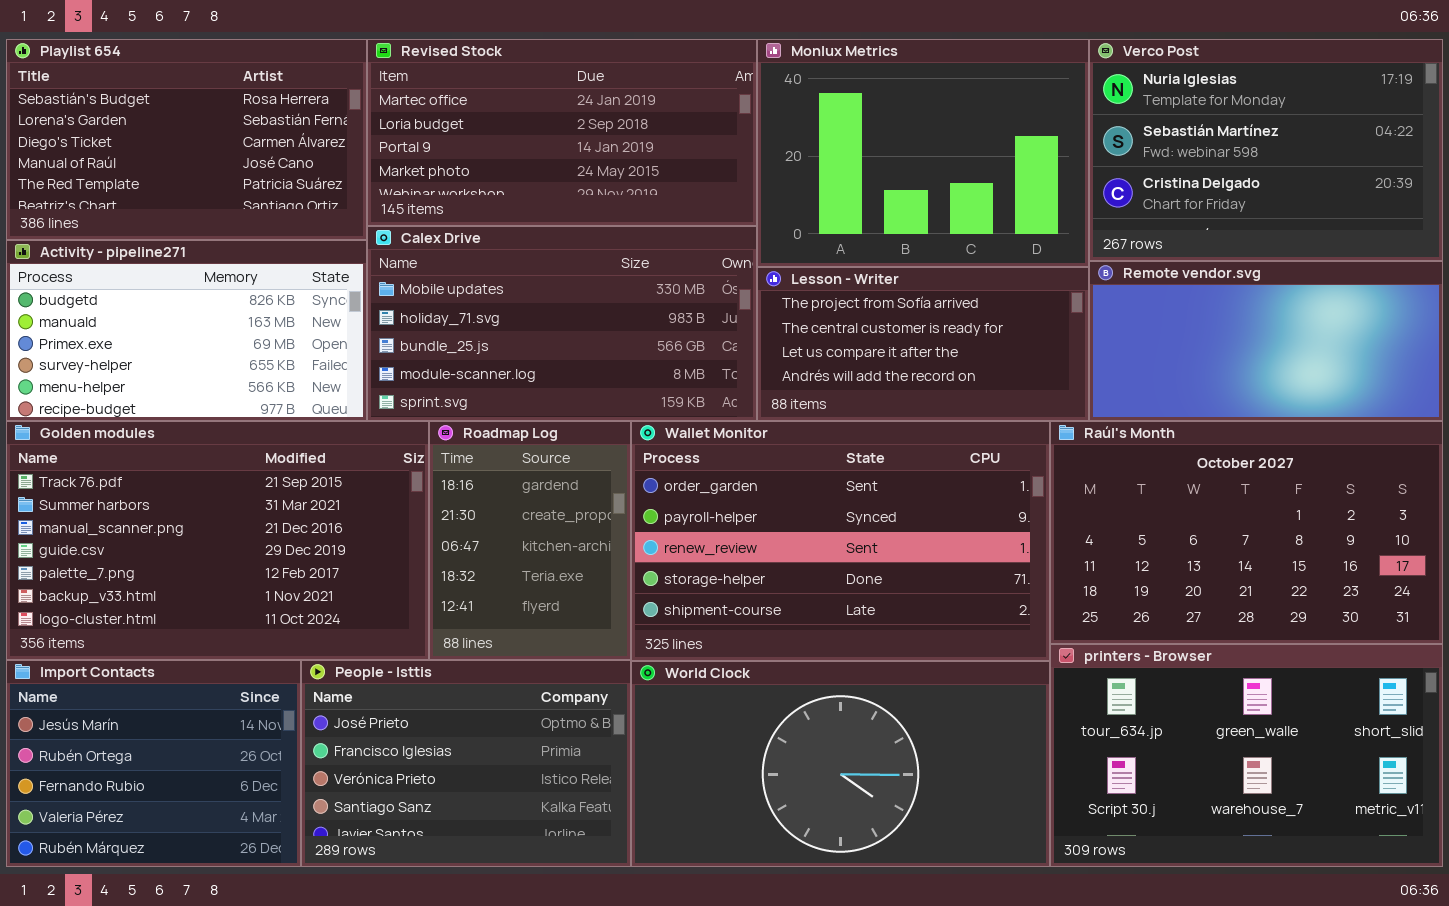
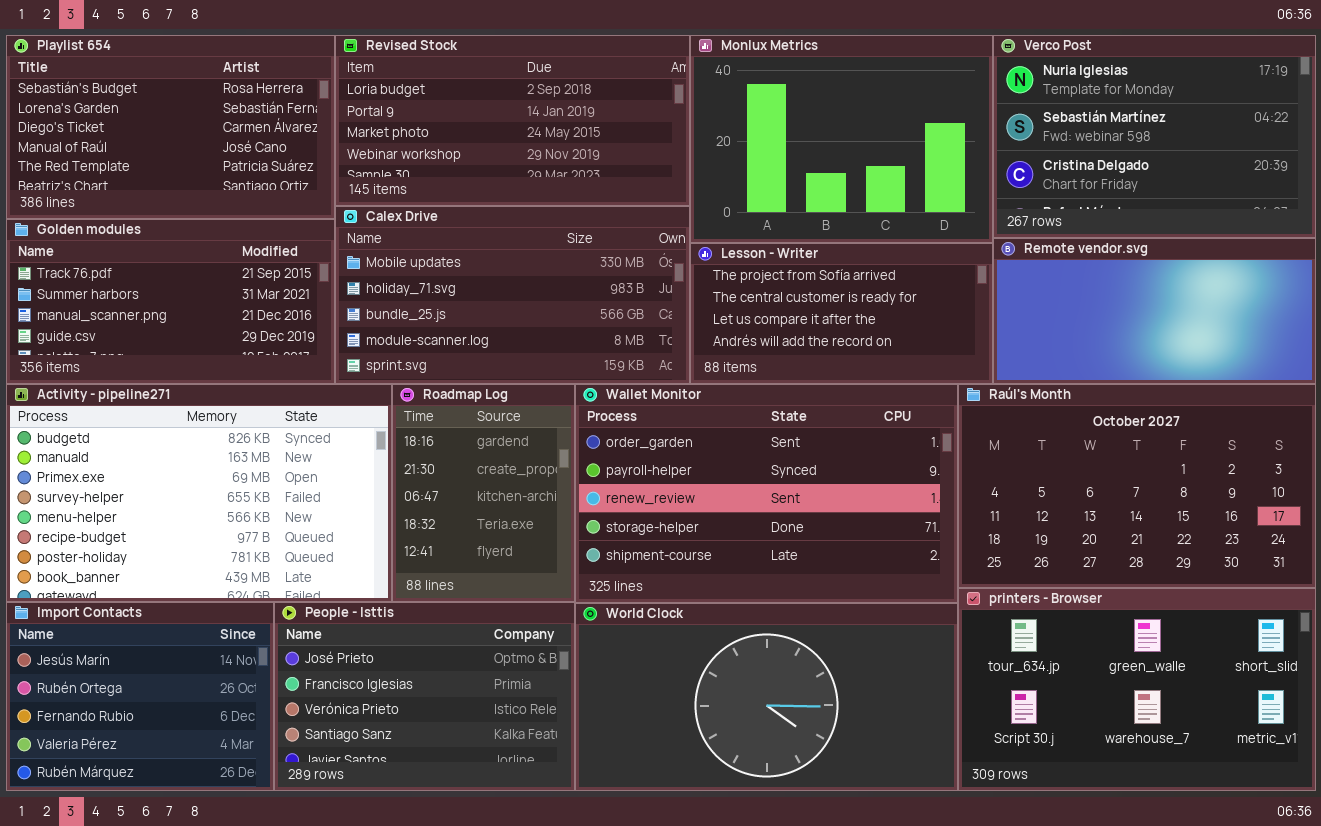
Revised Stock: [367,39,757,226] -> [335,35,690,206], scrolled down 1 row
Activity - pipeline271: [6,240,367,421] -> [6,384,392,602], moved, resized
Golden modules: [6,421,429,660] -> [6,219,335,384], moved, resized

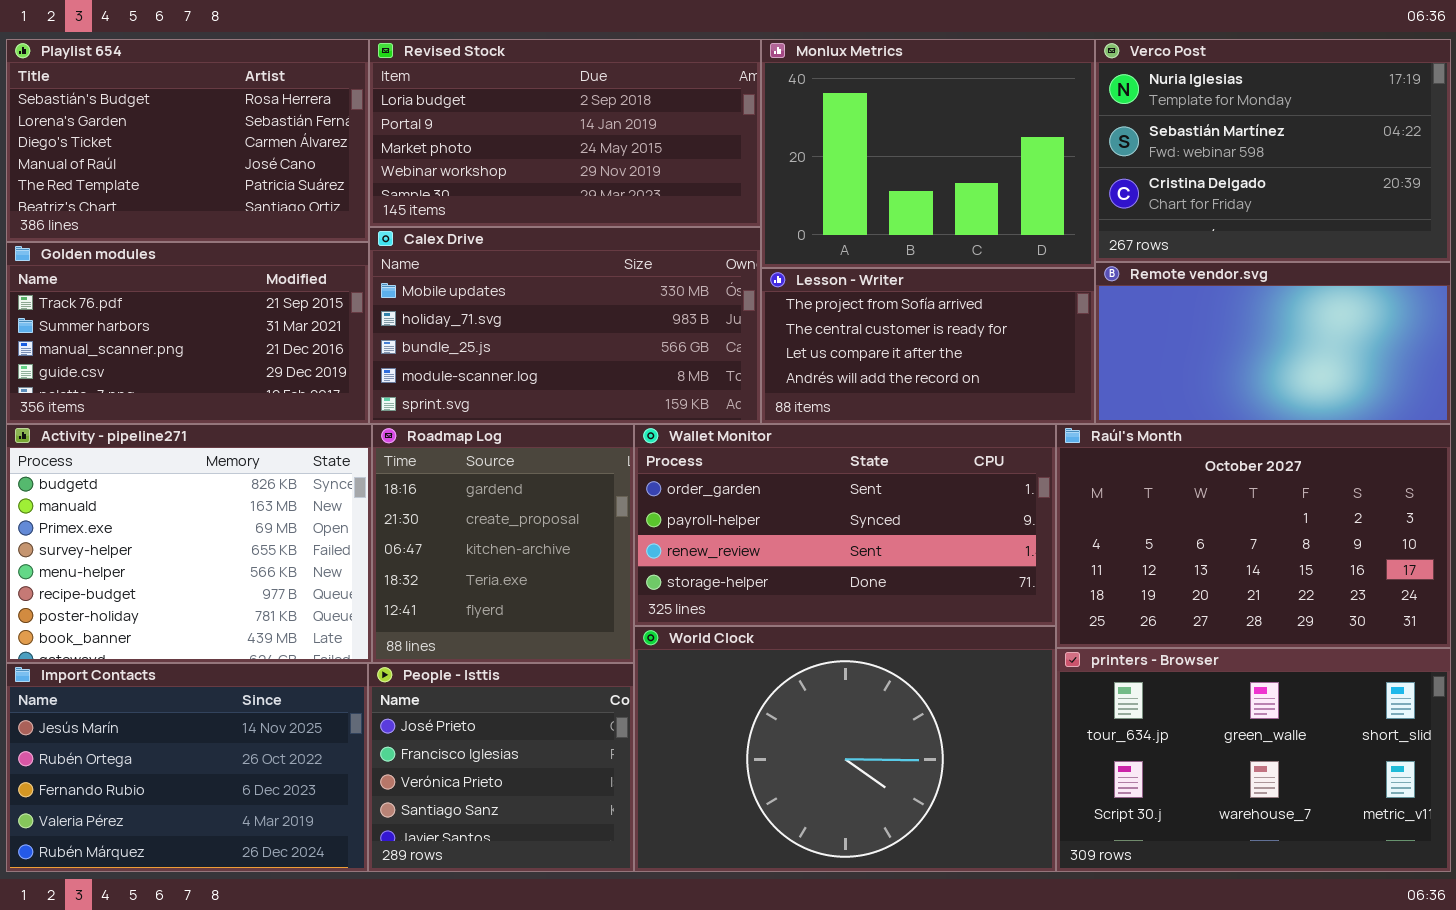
Activity - pipeline271: [6,384,392,602] -> [6,424,372,663], resized
Roadmap Log: [392,384,575,602] -> [372,424,634,663], resized
Wallet Monitor: [575,384,958,603] -> [634,424,1056,626], resized
Import Contacts: [6,602,274,791] -> [6,663,368,872], resized
People - Isttis: [274,602,575,791] -> [368,663,634,872], resized
World Clock: [575,603,958,791] -> [634,626,1056,872], resized

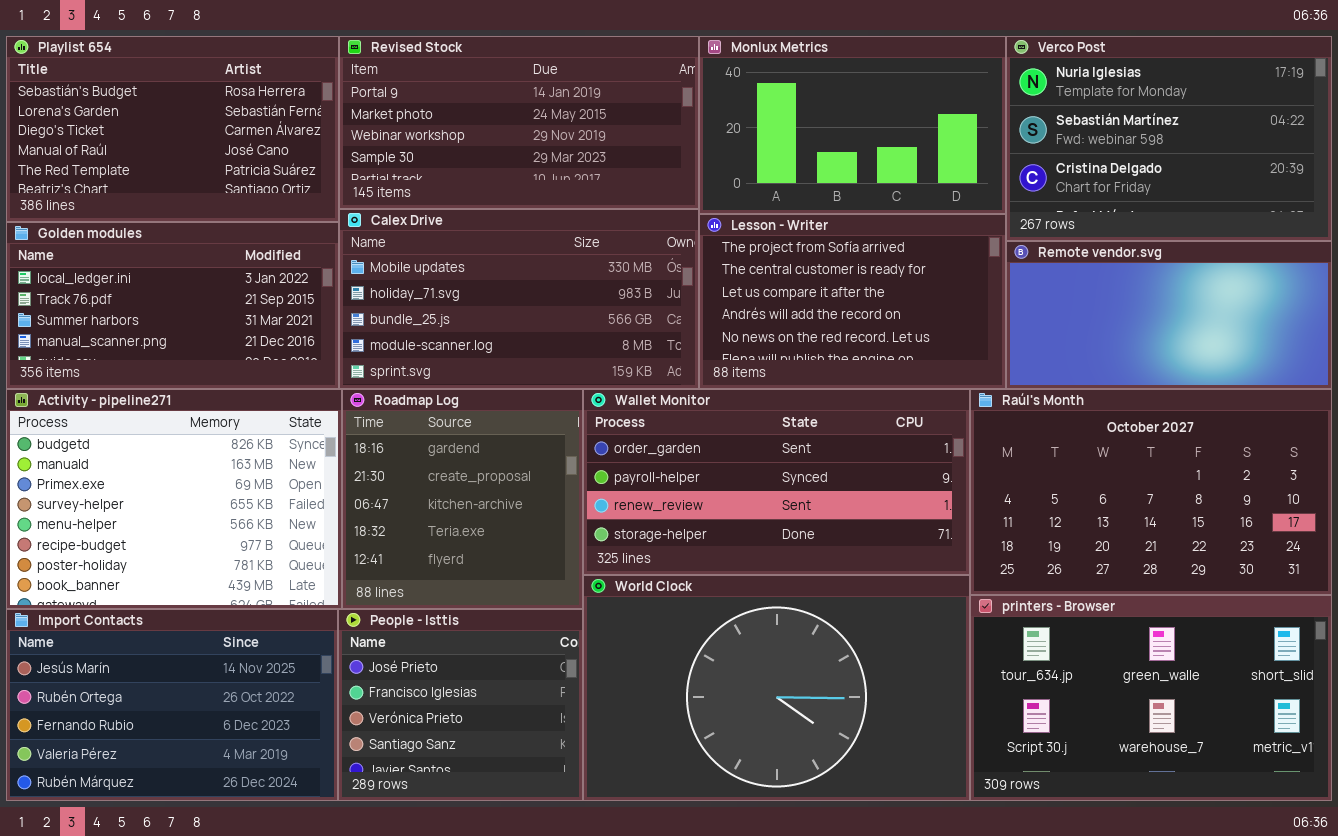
Revised Stock: [369,39,761,227] -> [339,36,699,209], scrolled down 1 row
Monlux Metrics: [761,39,1095,268] -> [699,36,1006,214], resized
Golden modules: [6,242,369,424] -> [6,222,339,389], scrolled up 1 row
Lesson - Writer: [761,268,1095,424] -> [699,214,1006,389], resized

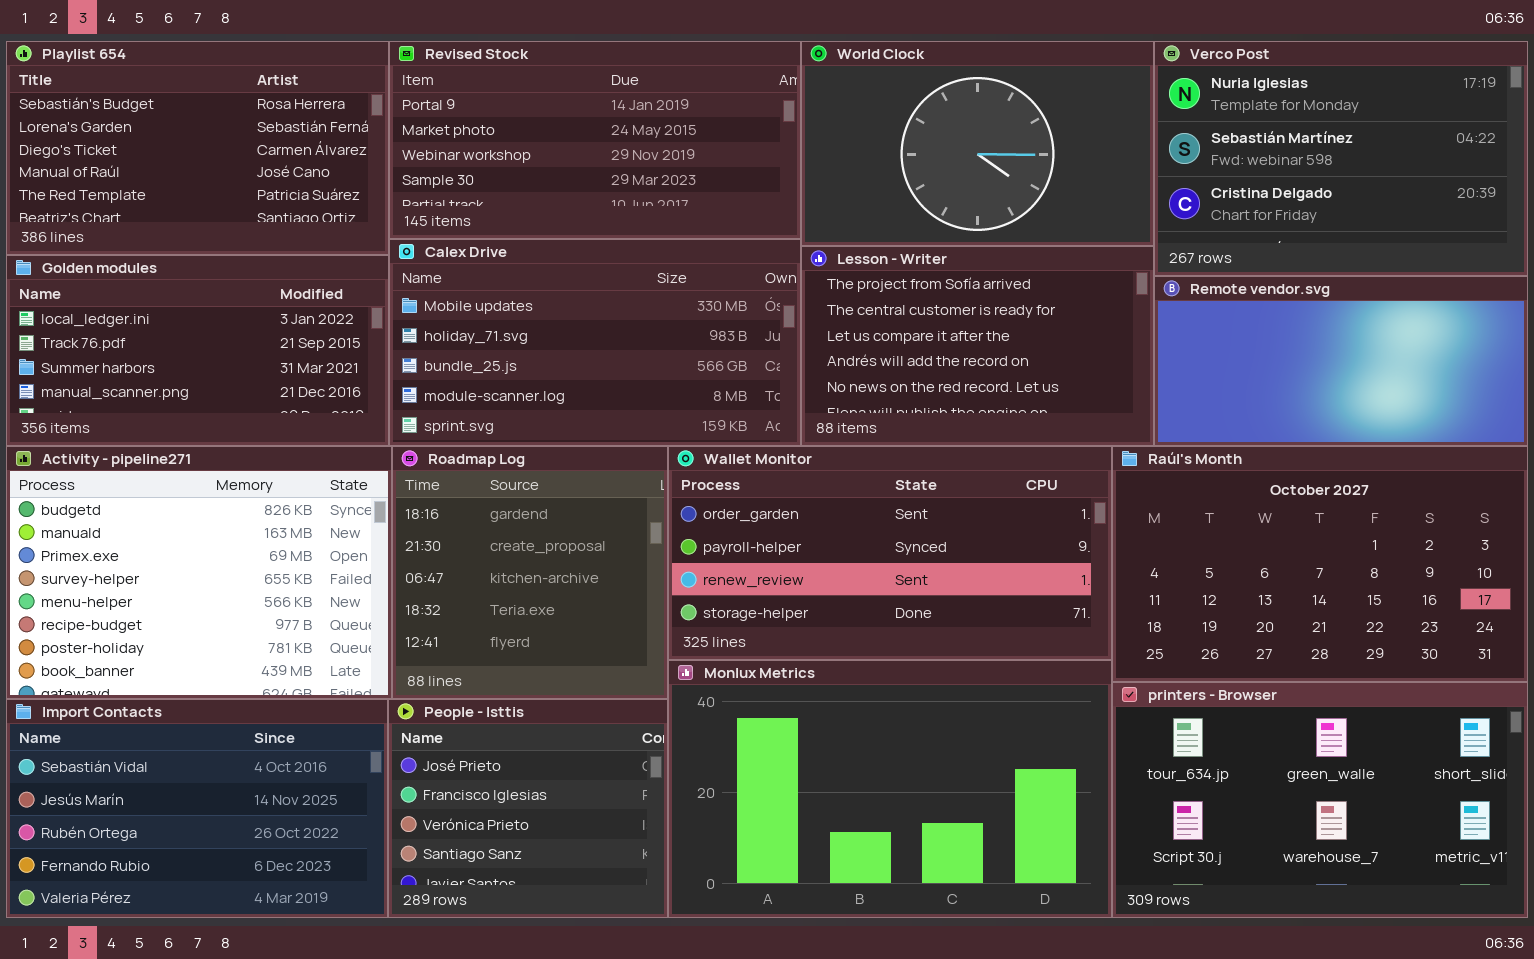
Monlux Metrics: [699,36,1006,214] -> [668,660,1112,918], moved, resized
World Clock: [583,575,970,801] -> [801,41,1154,246], moved, resized
Import Contacts: [6,609,338,801] -> [6,699,388,918], scrolled up 1 row

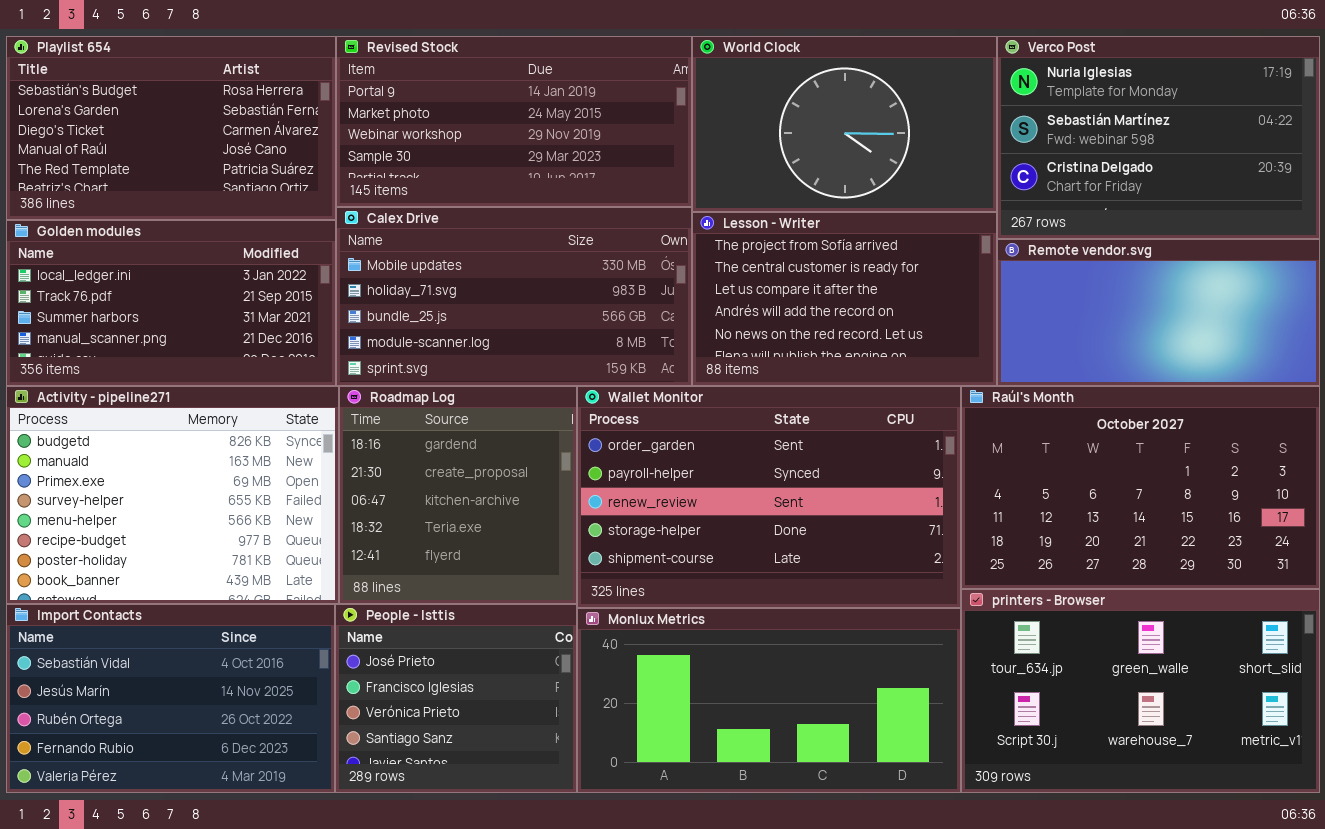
Wallet Monitor: [668,446,1112,660] -> [577,386,961,608], resized
Monlux Metrics: [668,660,1112,918] -> [577,608,961,793], resized

